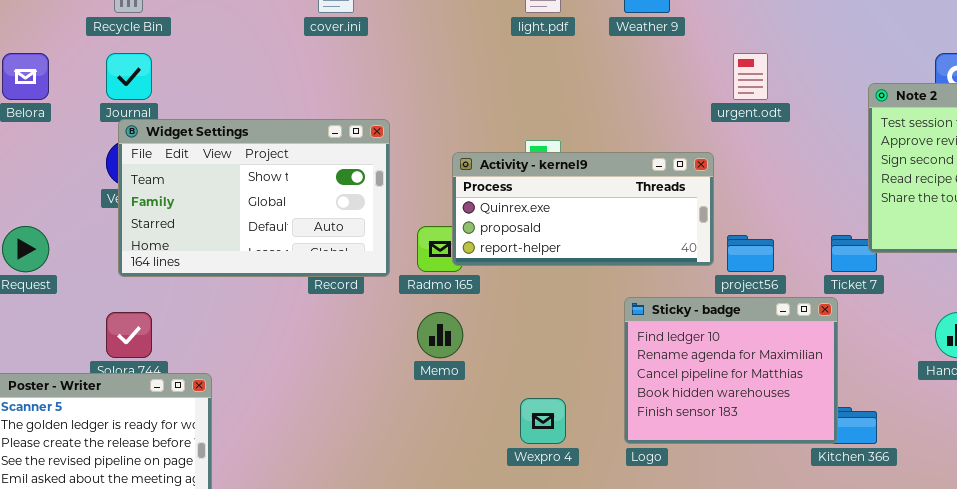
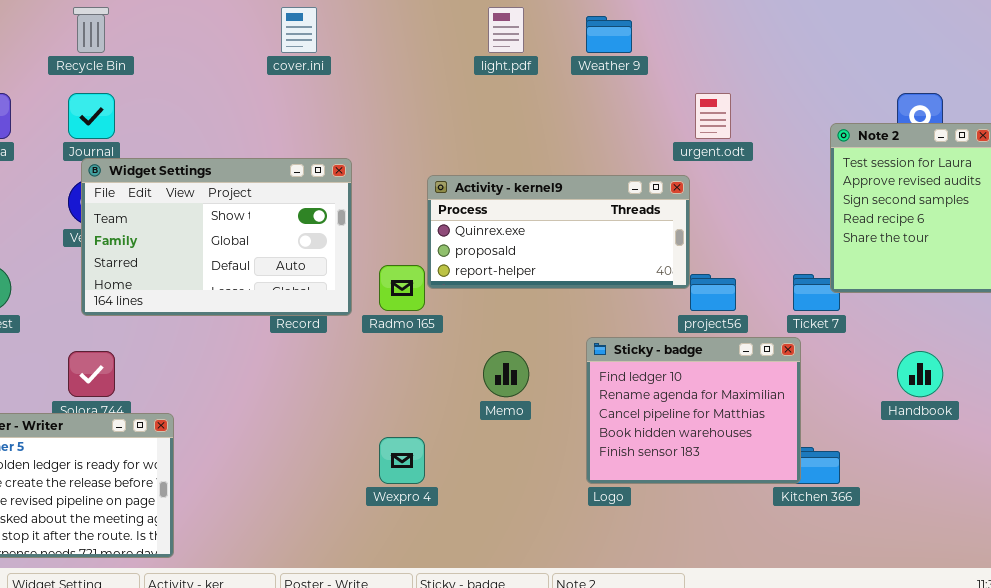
Activity - kernel9: [452,152,714,266] -> [427,175,690,289], moved
Memo: [417,312,463,358] -> [483,351,529,397], moved
Wexpro 4: [520,398,566,444] -> [379,437,425,484], moved

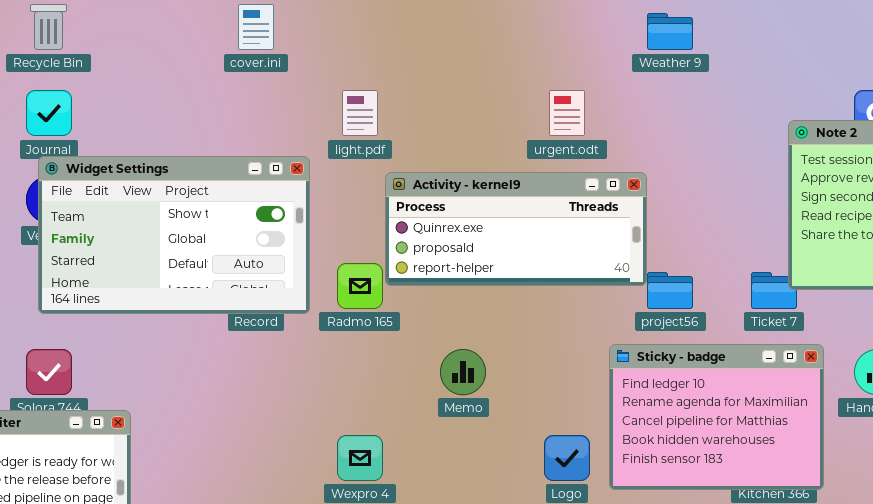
light.pdf: [488,7,524,53] -> [342,90,378,136], moved
Weather 9: [586,16,632,53] -> [647,13,693,50], moved
urgent.odt: [695,93,731,139] -> [549,90,585,136], moved
Sticky - badge: [586,337,801,484] -> [609,344,824,490], moved

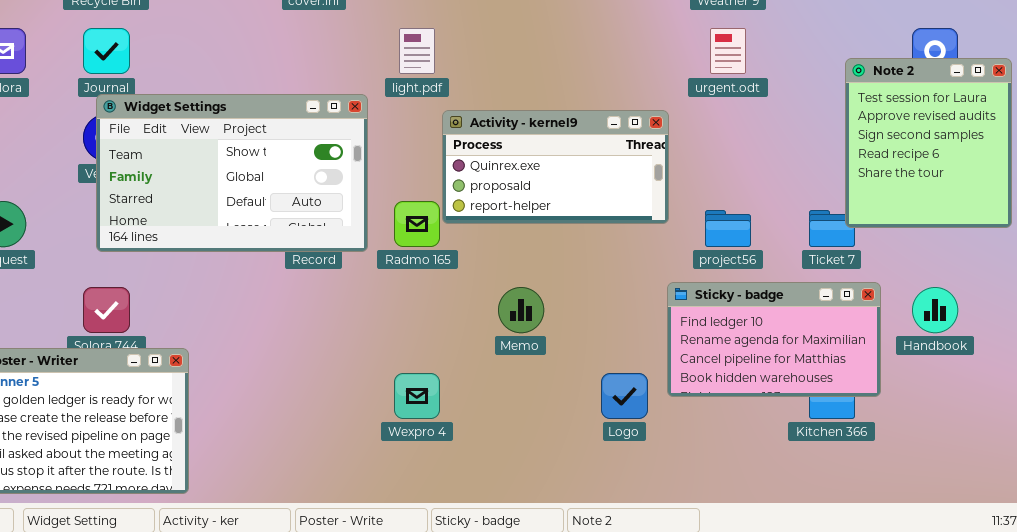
urgent.odt: [549,90,585,136] -> [710,28,746,74], moved
Activity - kernel9: [385,172,647,286] -> [442,110,669,224], resized
Sticky - badge: [609,344,824,490] -> [667,282,881,397], resized

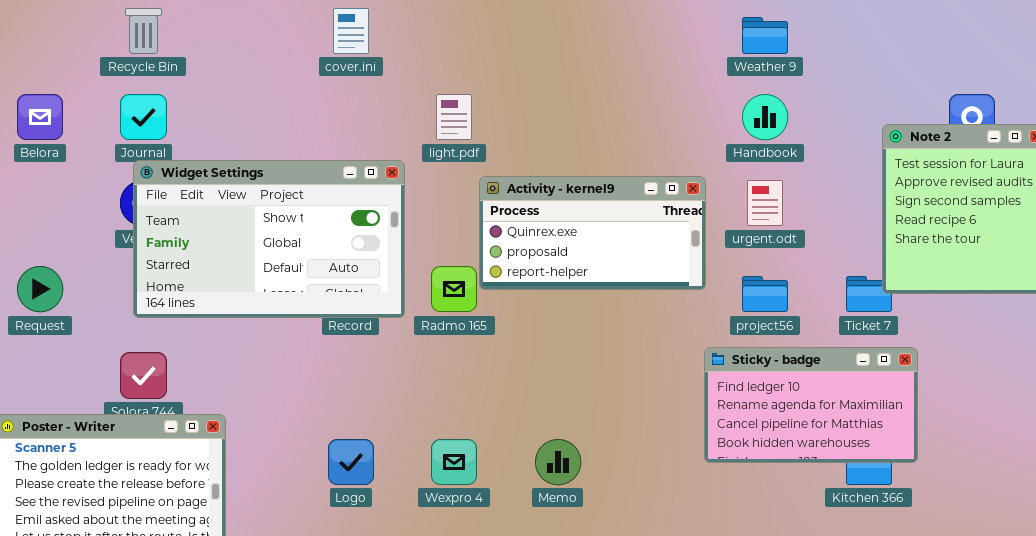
urgent.odt: [710,28,746,74] -> [747,180,783,226], moved
Memo: [498,287,544,333] -> [535,439,581,485], moved
Handbook: [912,287,958,333] -> [742,94,788,140], moved
Logo: [601,373,648,419] -> [328,439,374,485], moved

